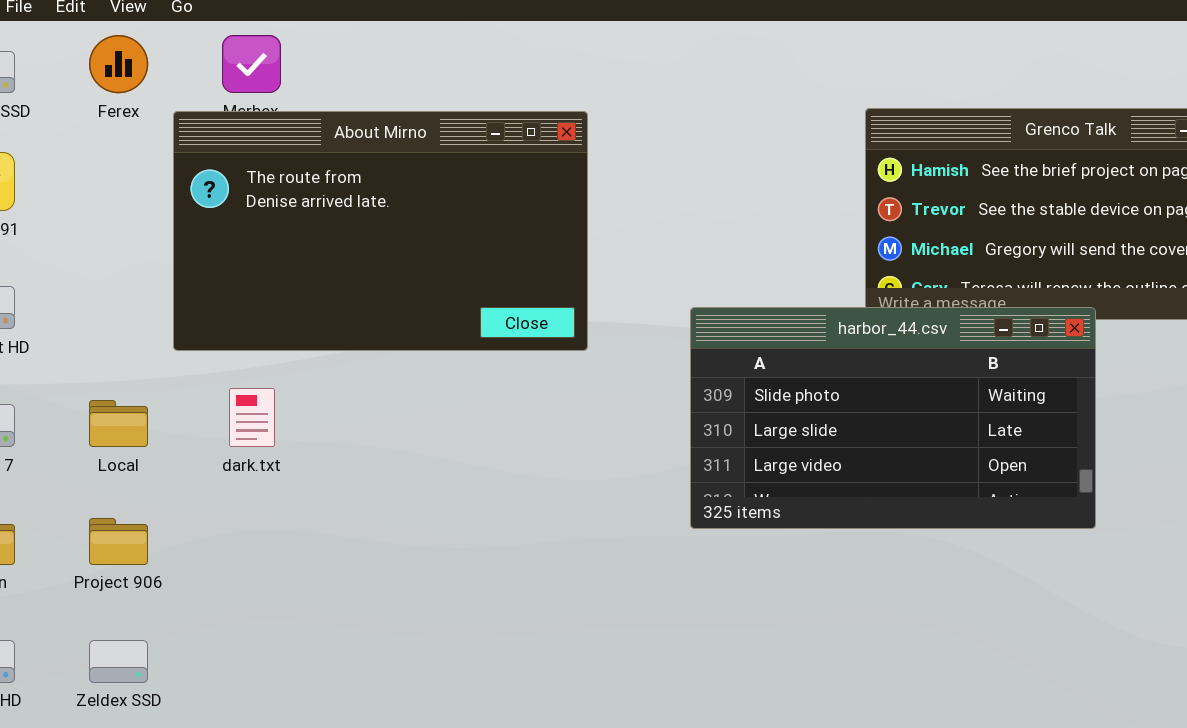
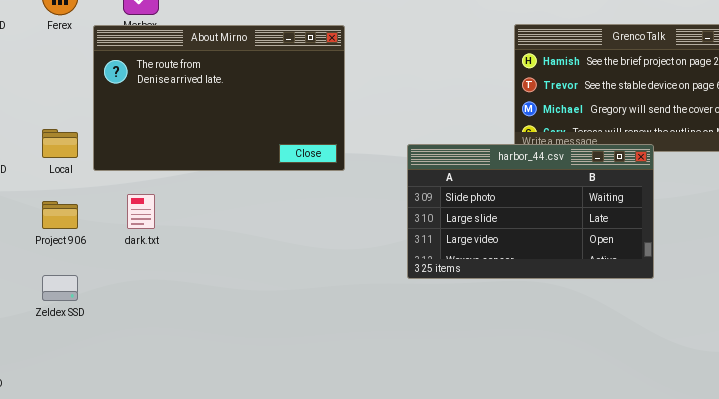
Local: [89,400,148,447] -> [42,129,78,158], moved
Project 906: [89,518,148,565] -> [42,201,78,229], moved
Zeldex SSD: [89,640,148,683] -> [42,275,78,301], moved

